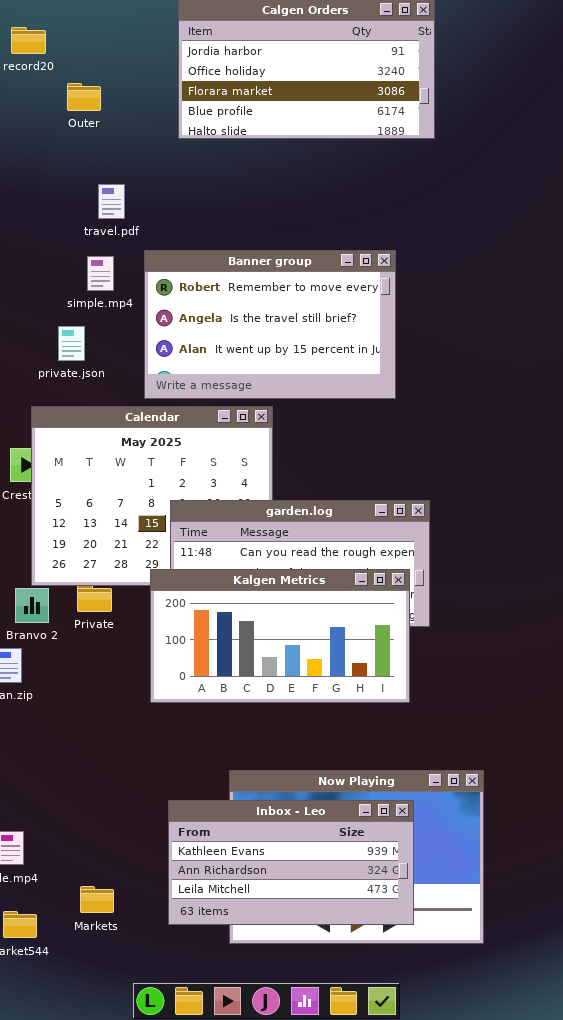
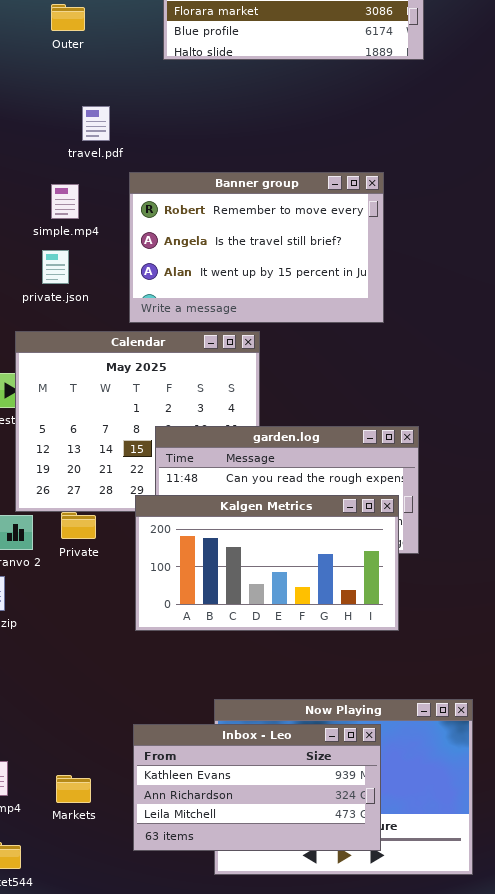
simple.mp4: [87,256,114,291] -> [51,184,79,219], moved
Inbox - Leo: [168,800,414,925] -> [133,724,381,851], moved
Markets: [80,886,114,913] -> [56,775,91,803], moved

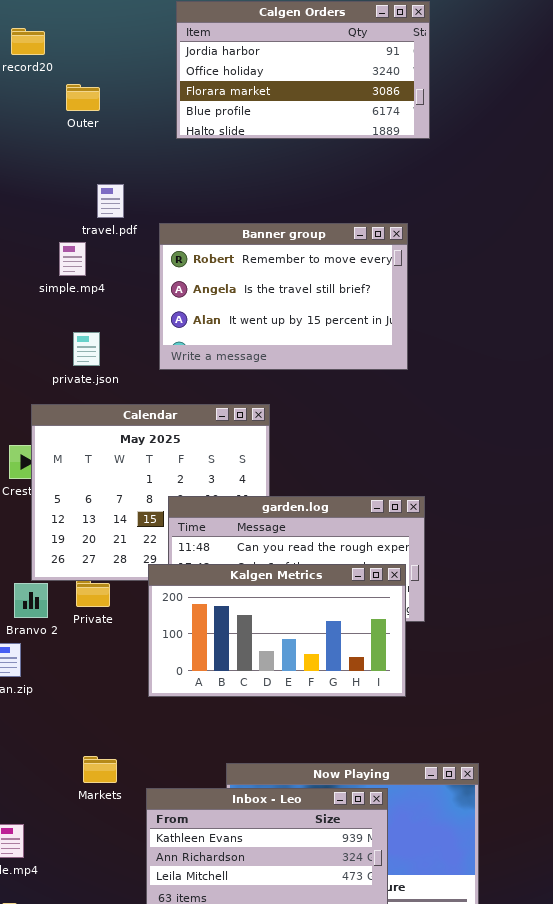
Banner group: [129,172,384,323] -> [159,223,408,370], moved
simple.mp4: [51,184,79,219] -> [59,242,86,276], moved
private.json: [42,250,69,284] -> [73,332,100,366], moved
Markets: [56,775,91,803] -> [83,756,117,783], moved

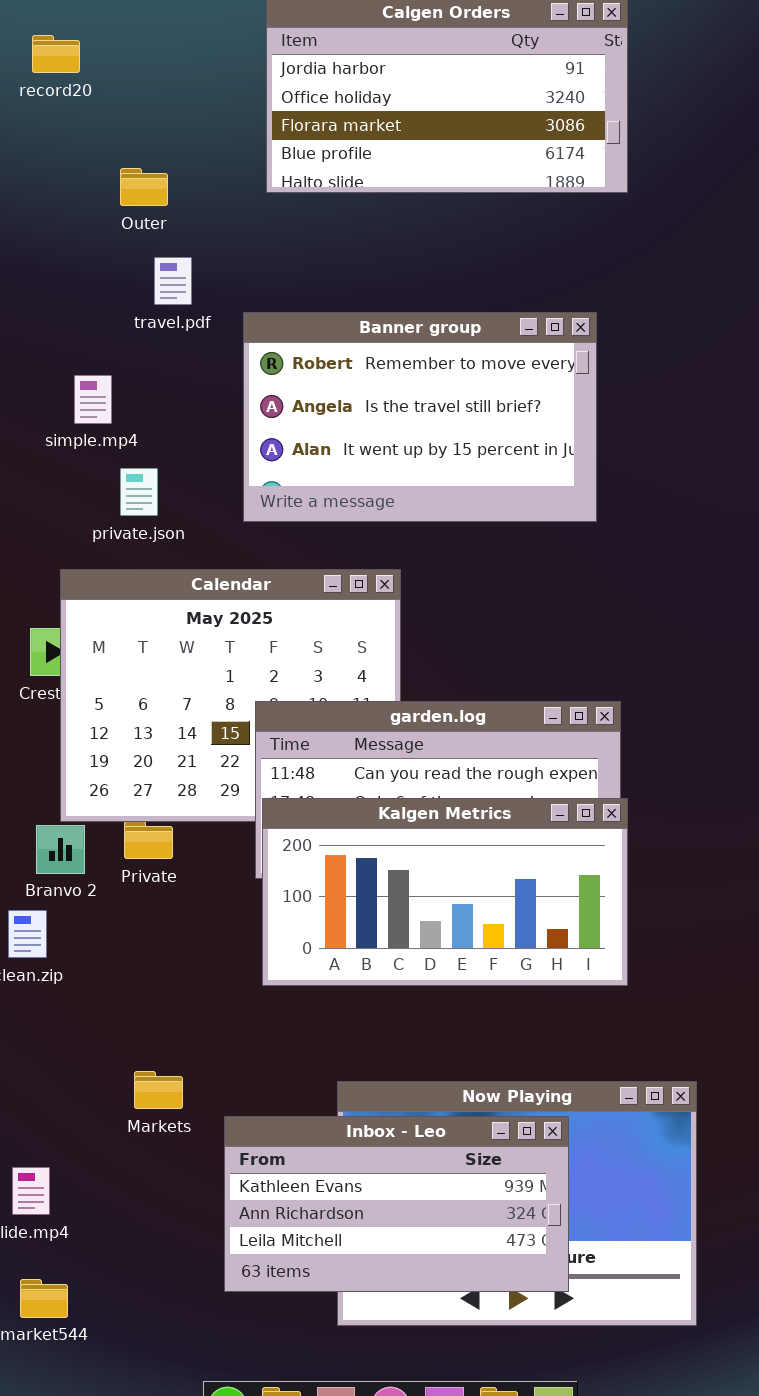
Outer: [66,84,100,111] -> [120,168,168,206], moved
simple.mp4: [59,242,86,276] -> [74,375,112,424], moved
Kalgen Metrics: [148,564,406,697] -> [262,798,628,986], moved

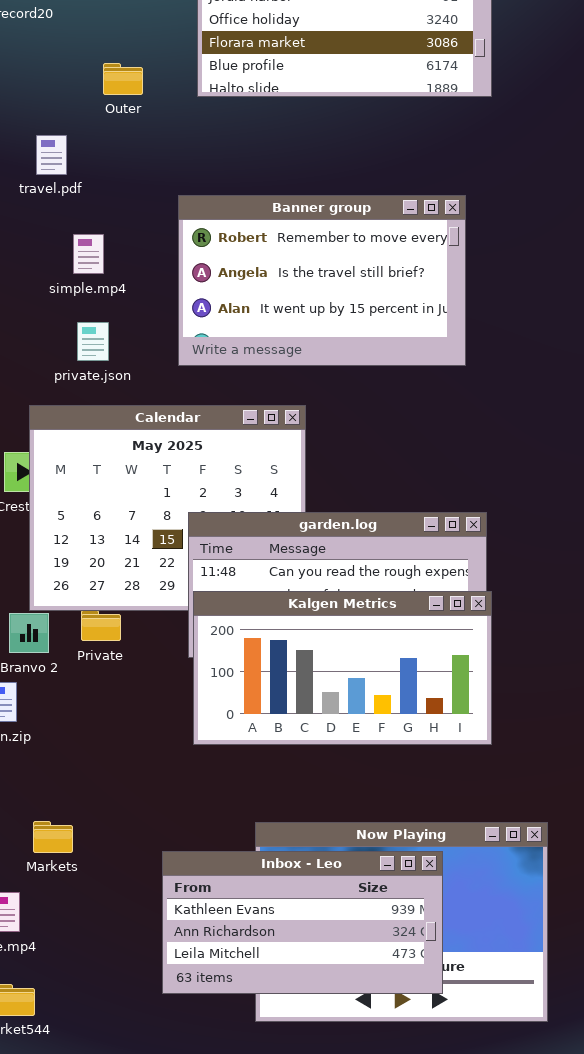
Outer: [120,168,168,206] -> [103,63,143,95], moved
travel.pdf: [154,257,192,305] -> [36,135,67,175], moved
simple.mp4: [74,375,112,424] -> [73,234,104,274], moved
Markets: [134,1071,183,1109] -> [33,821,73,853], moved

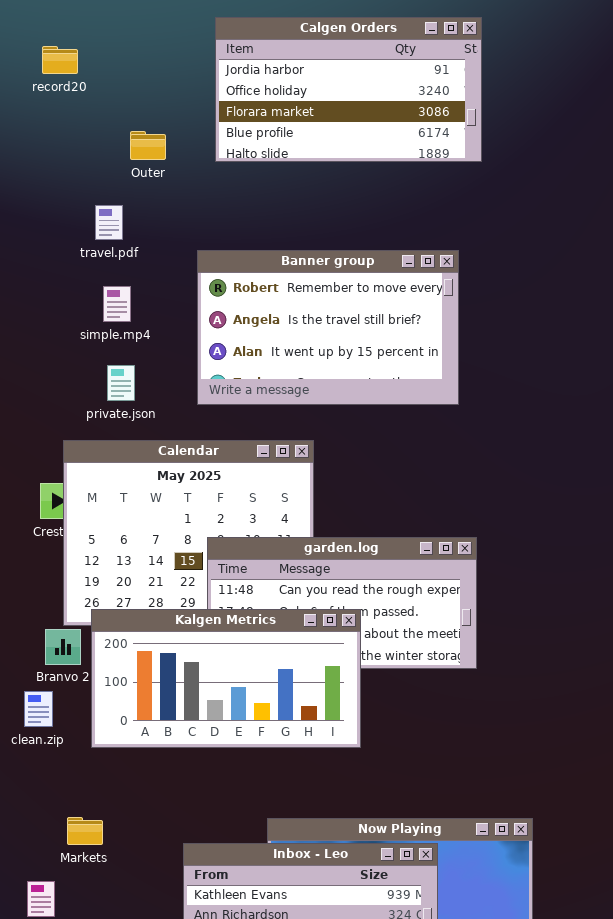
travel.pdf: [36,135,67,175] -> [95,205,123,240], moved
Kalgen Metrics: [193,591,492,745] -> [91,609,361,748], moved

